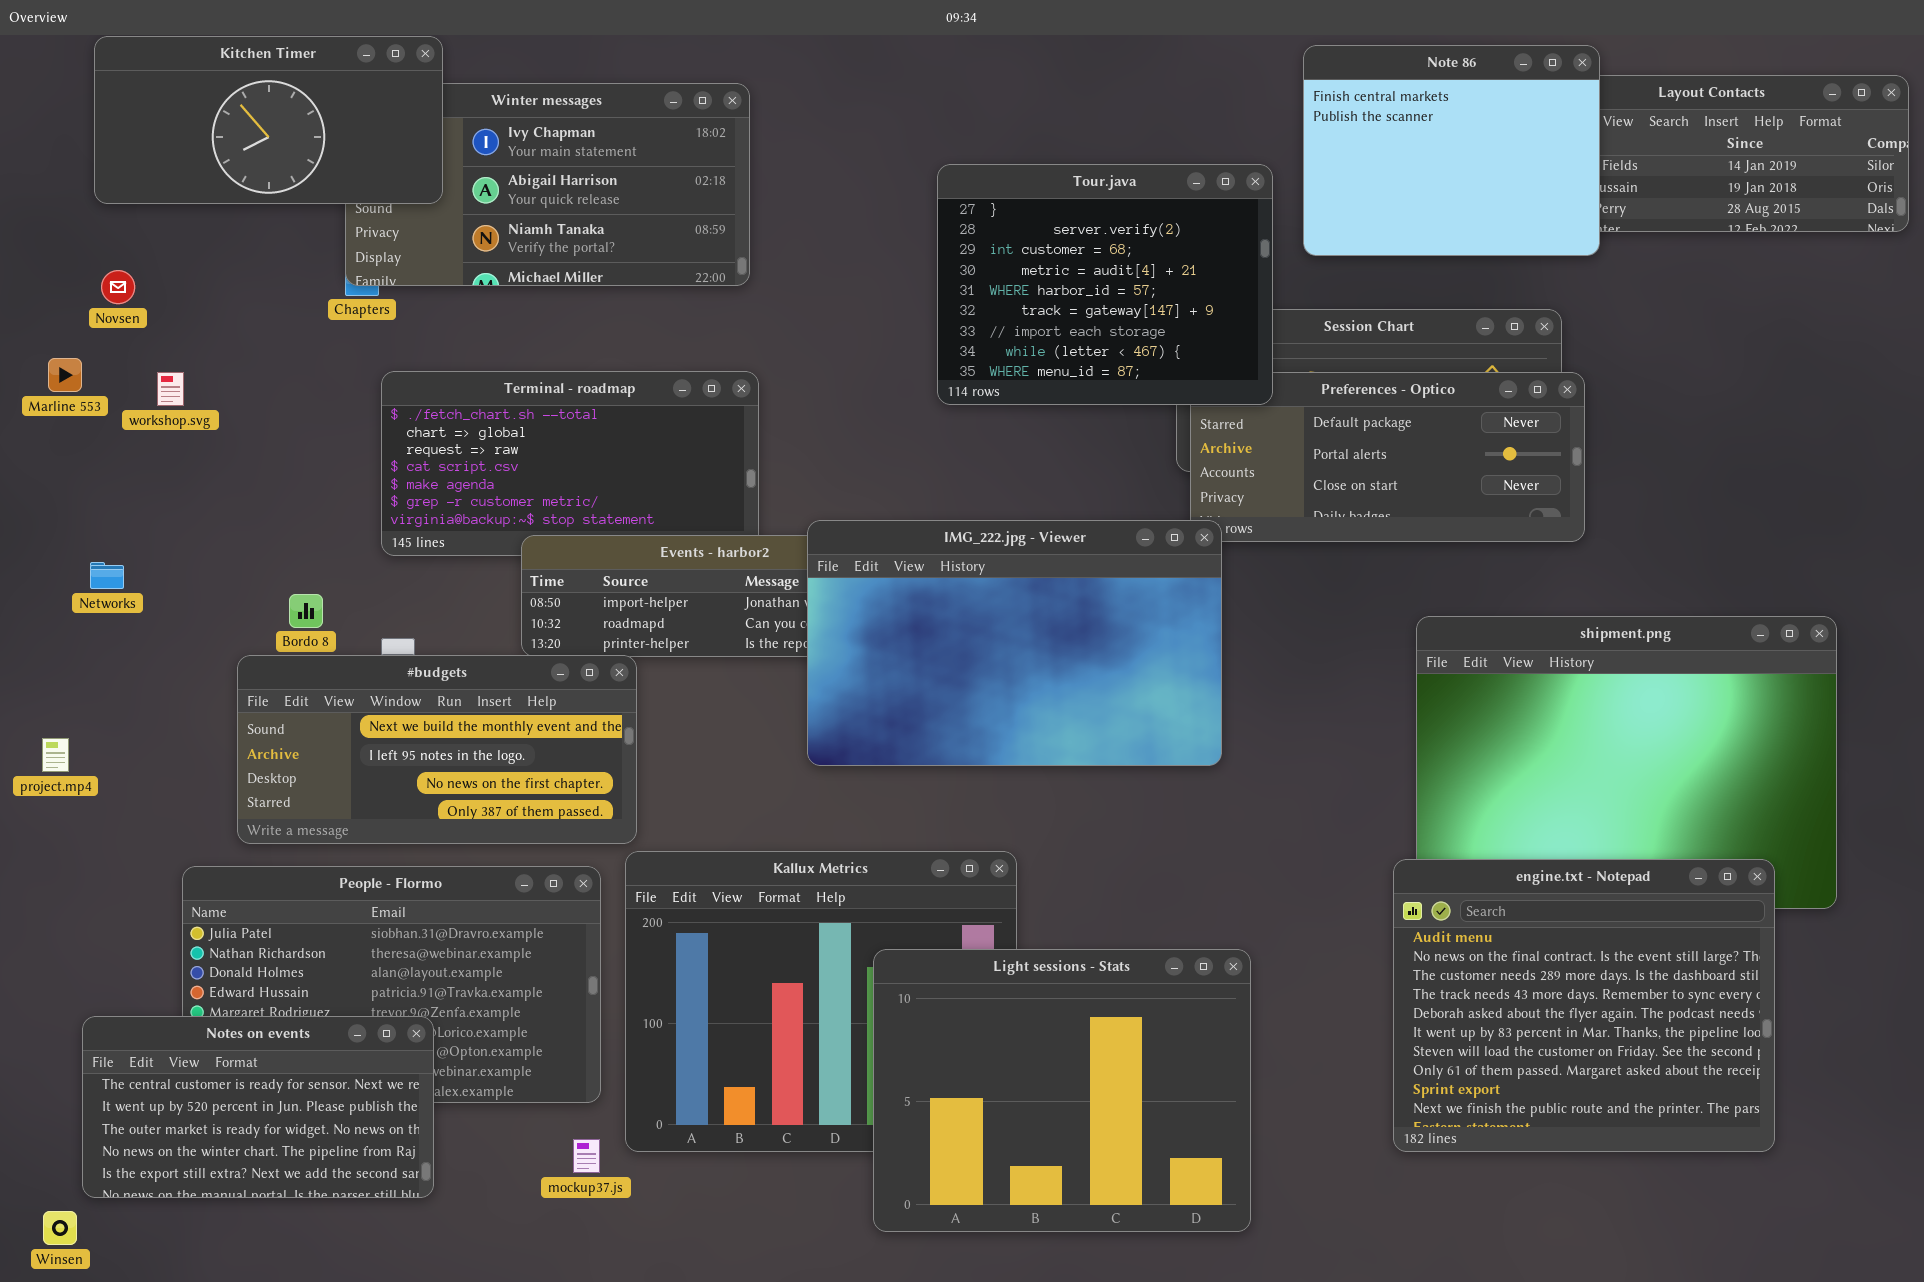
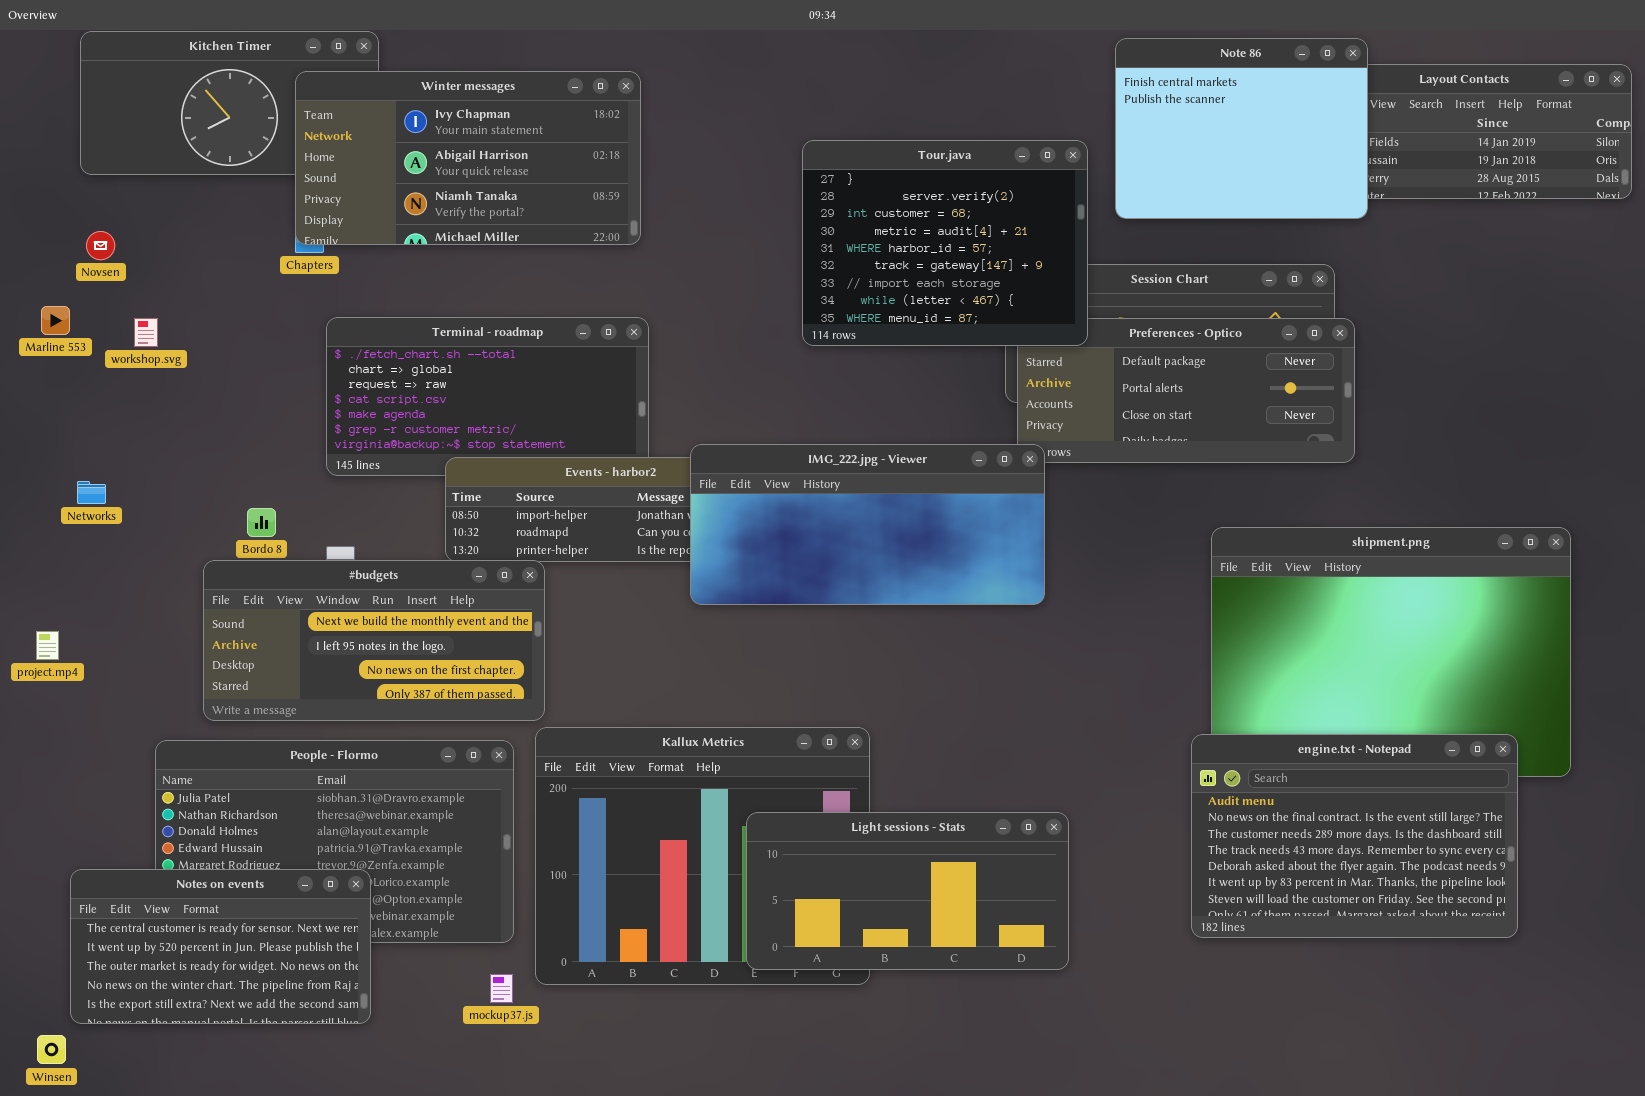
Winter messages: [345,83,750,286] -> [295,71,641,245], raised
IMG_222.jpg - Viewer: [807,520,1222,766] -> [690,444,1045,605], resized
engine.txt - Notepad: [1393,859,1775,1152] -> [1191,734,1518,938], resized
Light sessions - Stats: [873,949,1251,1232] -> [746,812,1069,970], resized

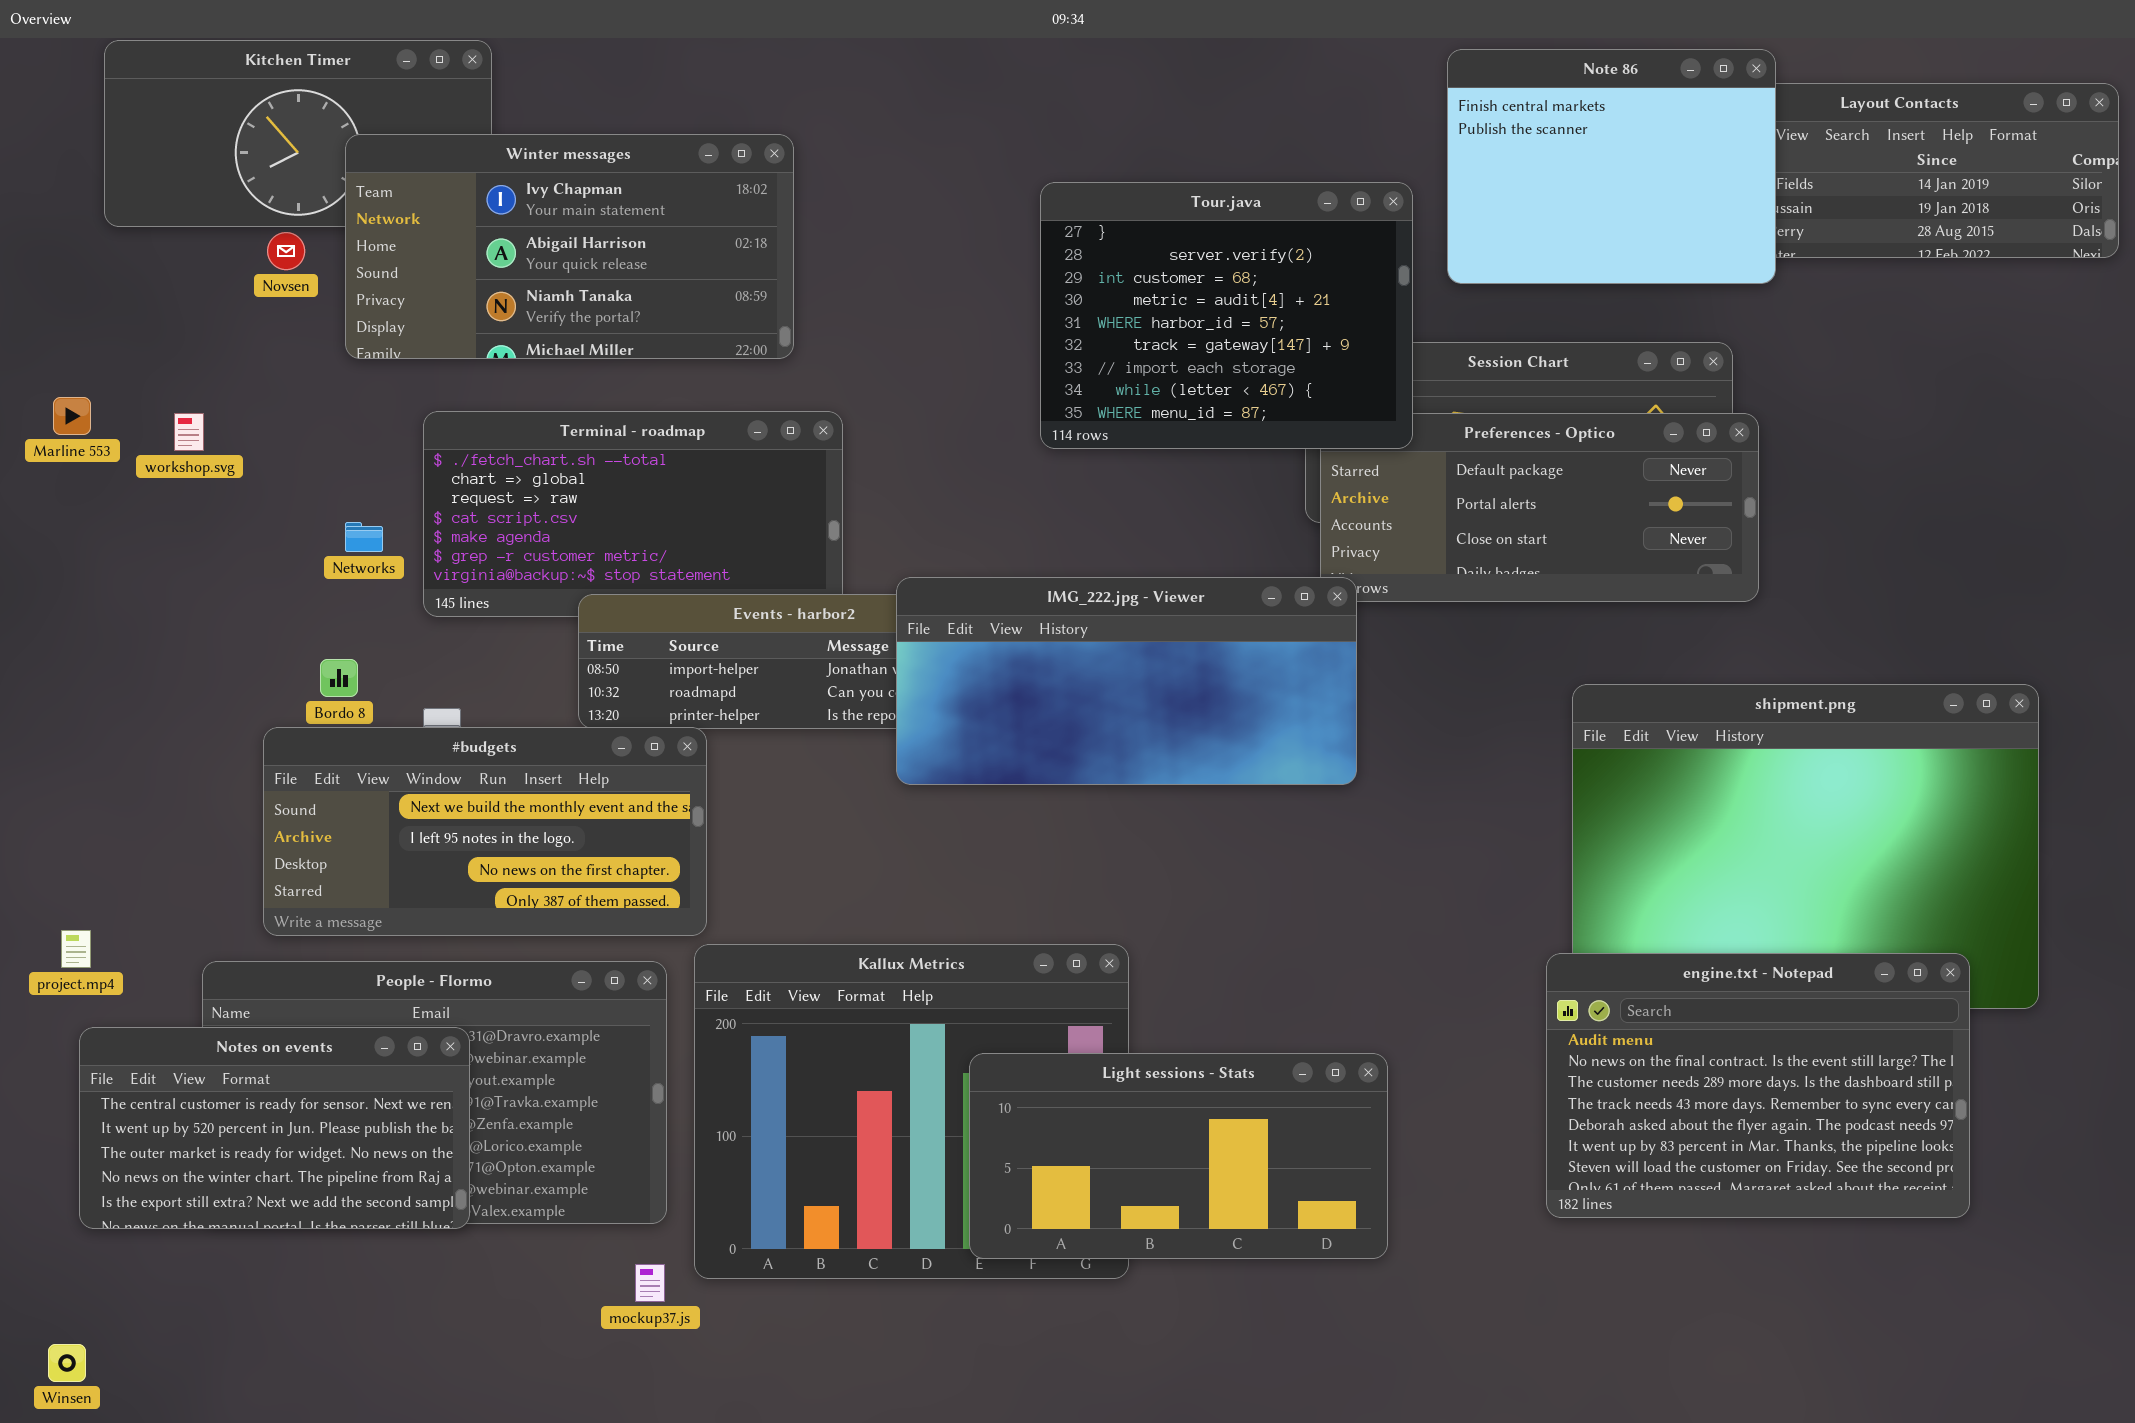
Winter messages: [295,71,641,245] -> [345,134,794,359], moved
Novsen: [86,231,115,260] -> [267,232,305,270], moved
Networks: [77,481,106,504] -> [345,522,383,552], moved
project.mp4: [36,631,59,660] -> [61,930,91,968], moved
Notes on events: [70,869,371,1024] -> [79,1027,470,1229], moved

